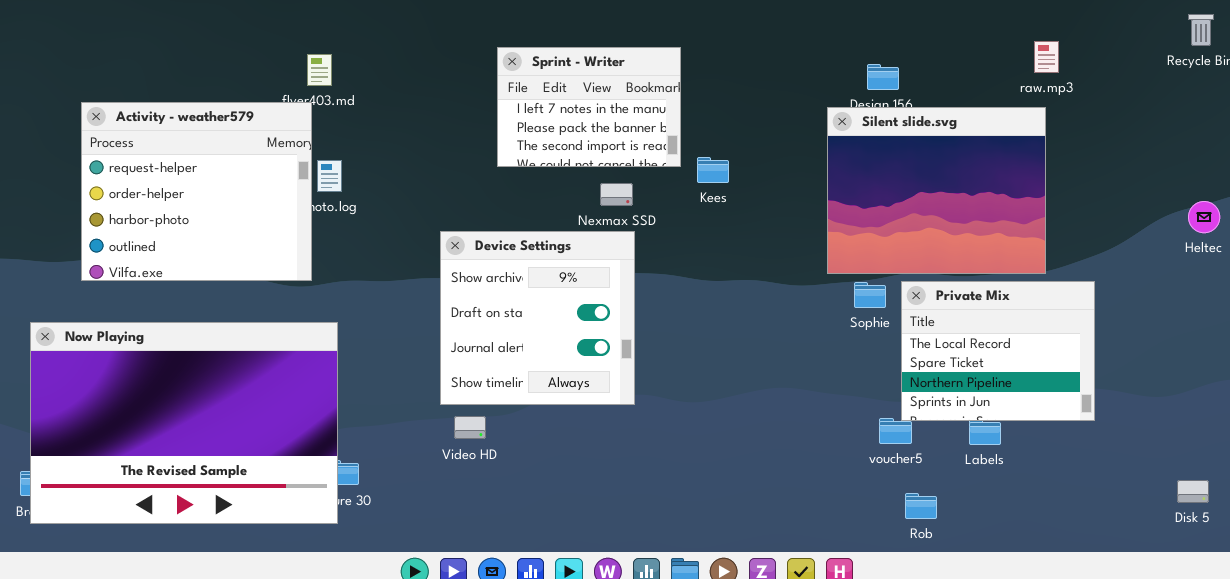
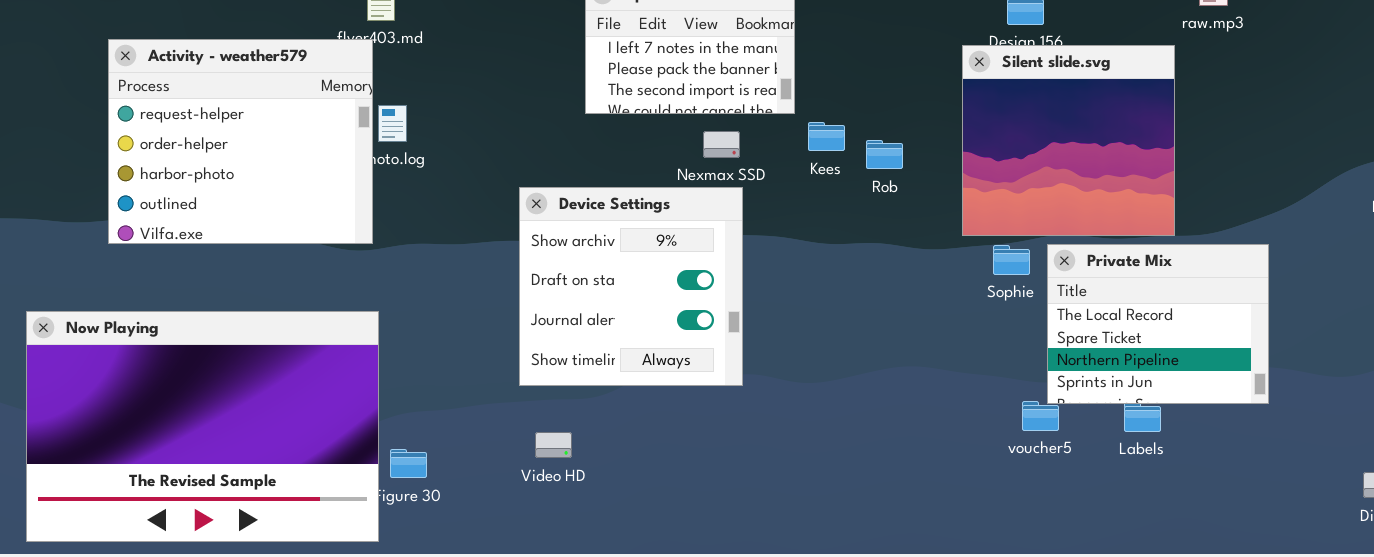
Silent slide.svg: [827,107,1046,274] -> [962,45,1175,236], resized
Kees: [697,157,729,183] -> [808,122,845,151], moved
Now Playing: [30,322,338,524] -> [26,311,379,542], moved
Video HD: [454,416,486,439] -> [535,432,572,458], moved
Rob: [905,493,937,519] -> [866,140,903,169], moved

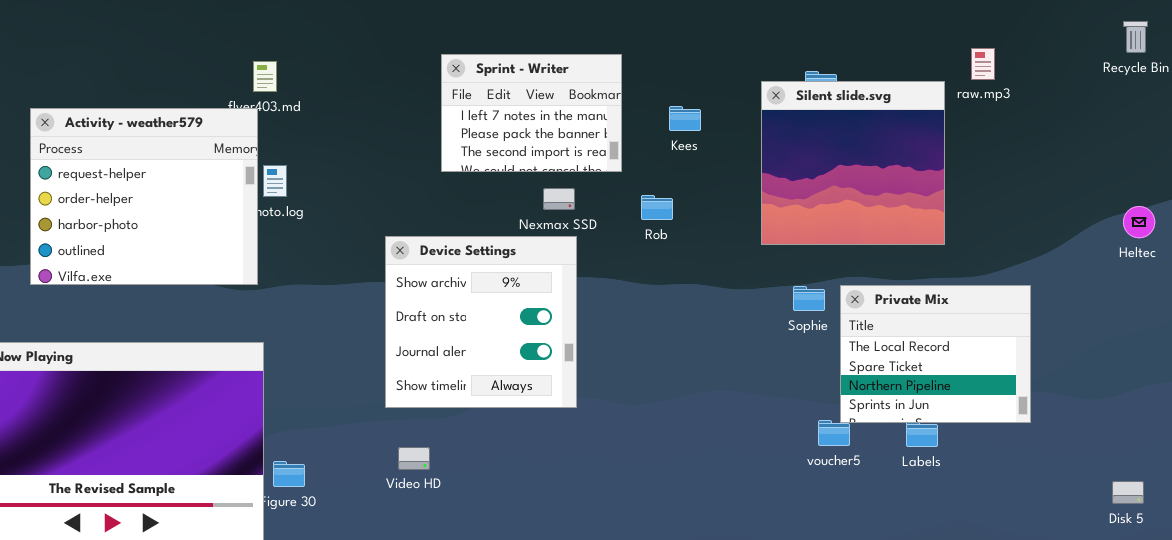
Silent slide.svg: [962,45,1175,236] -> [761,81,945,245], moved
Kees: [808,122,845,151] -> [669,106,701,131], moved
Rob: [866,140,903,169] -> [641,195,673,220], moved

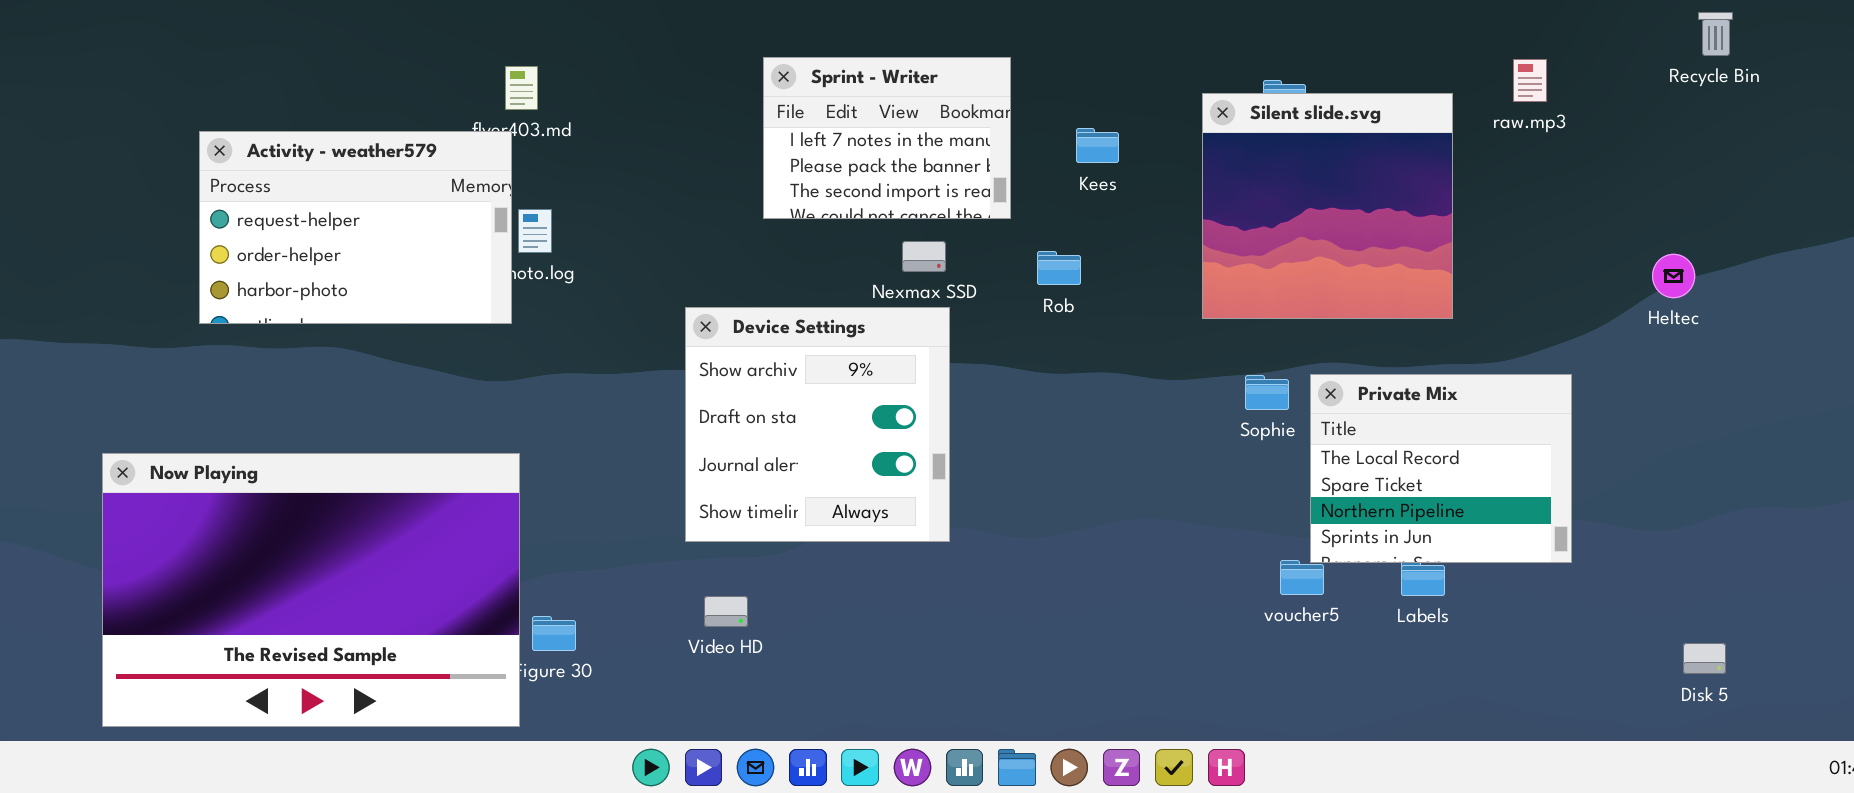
raw.mp3: [971,48,995,80] -> [1513,59,1547,102], moved
Activity - weather579: [30,108,258,285] -> [199,131,512,324], resized
Heltec: [1123,206,1155,238] -> [1652,254,1695,298], moved

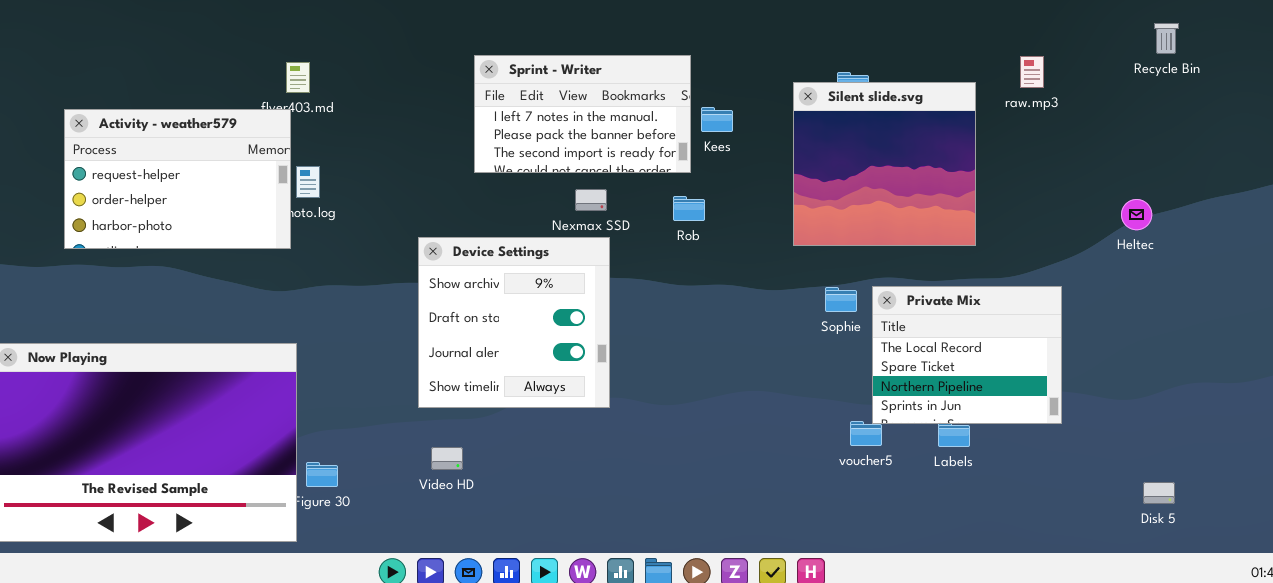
Sprint - Writer: [763,57,1011,219] -> [474,55,691,173], resized

